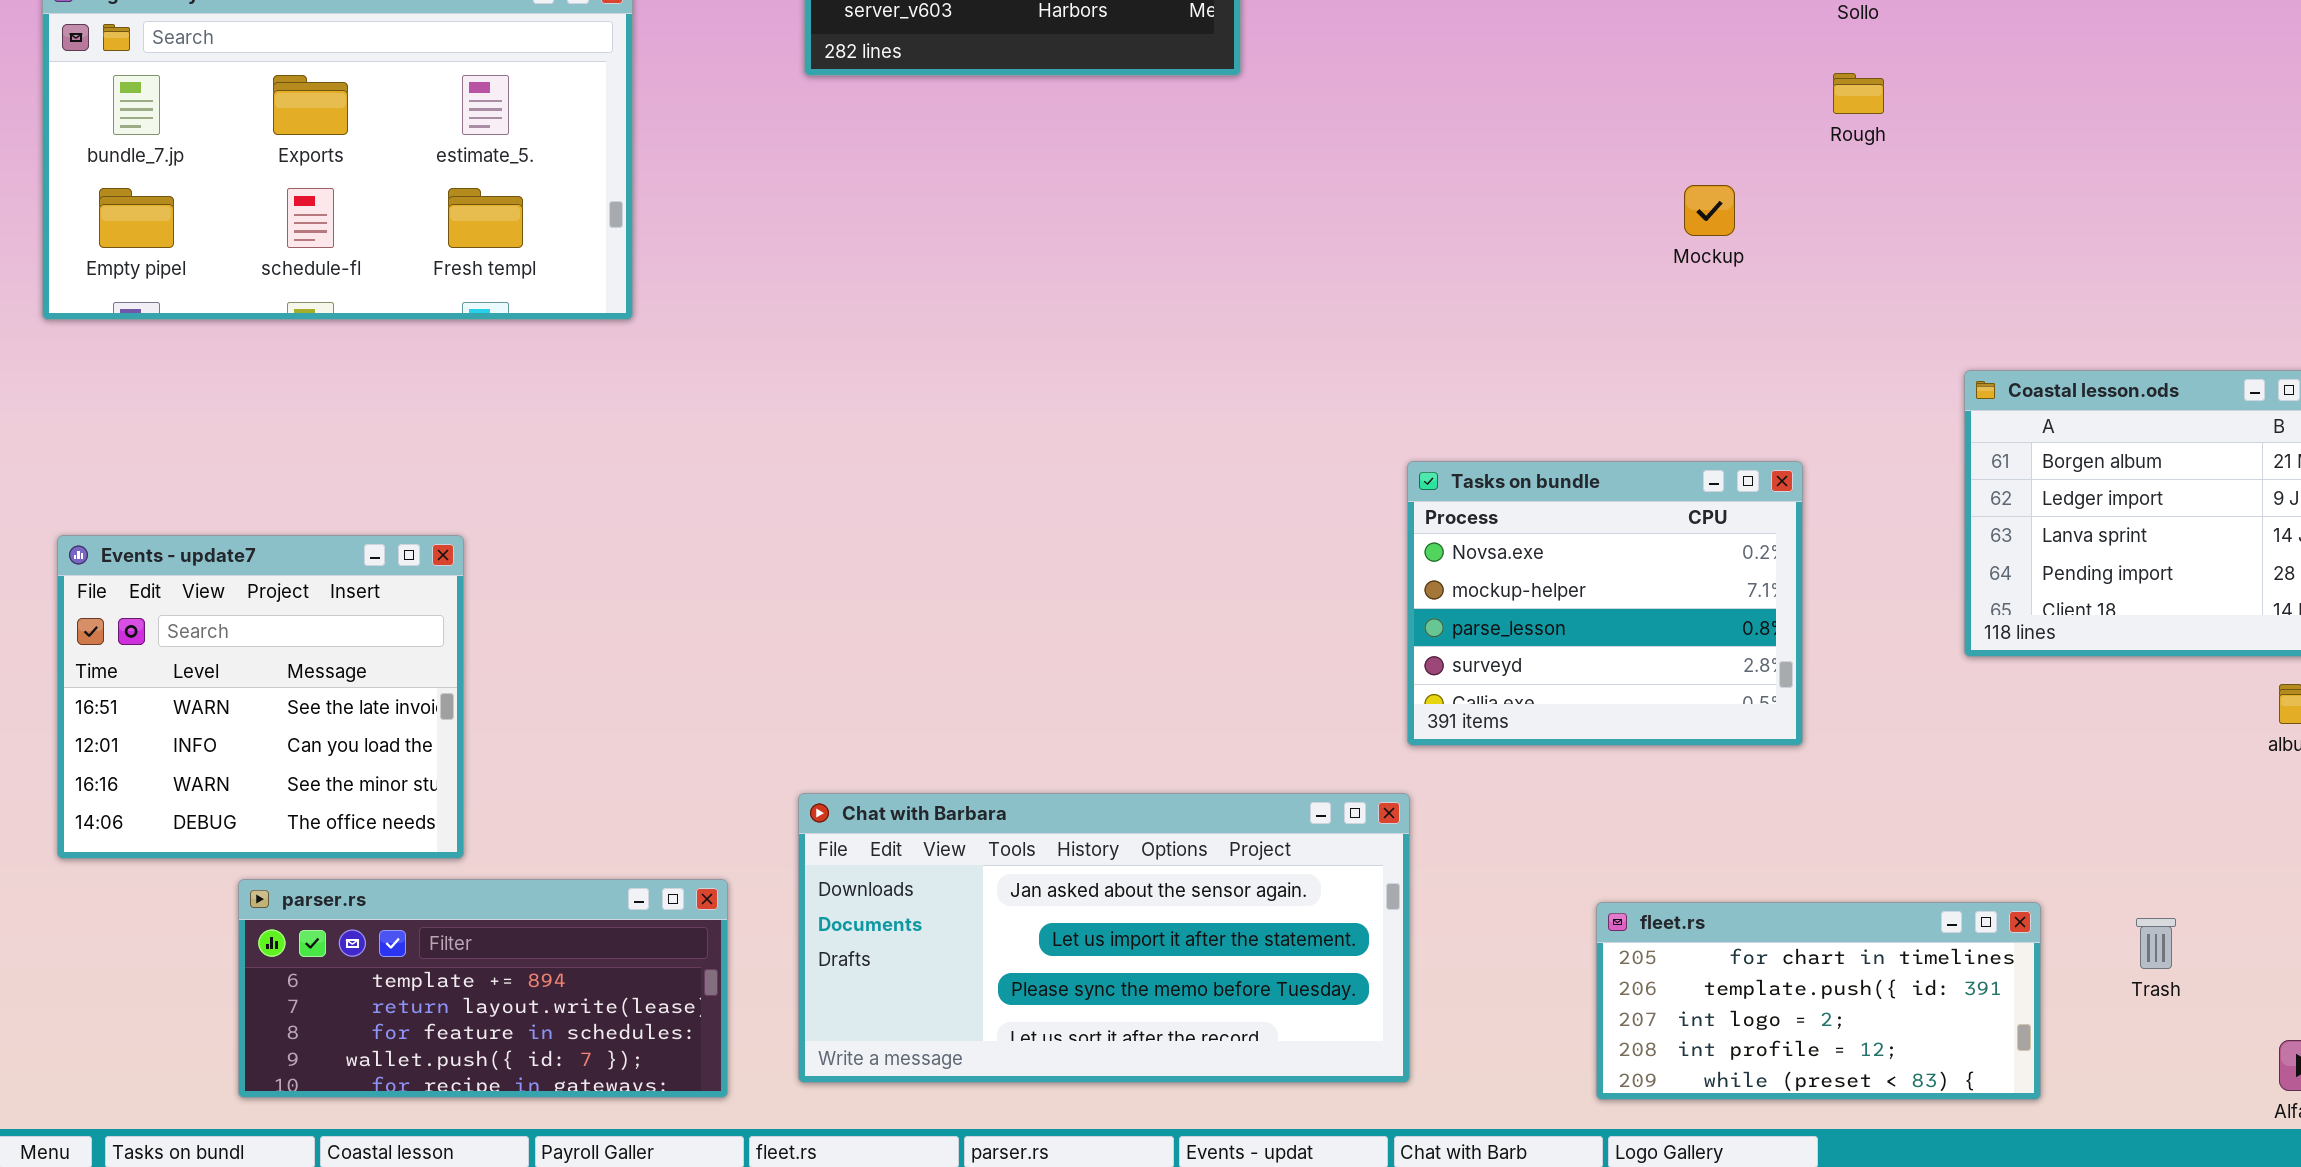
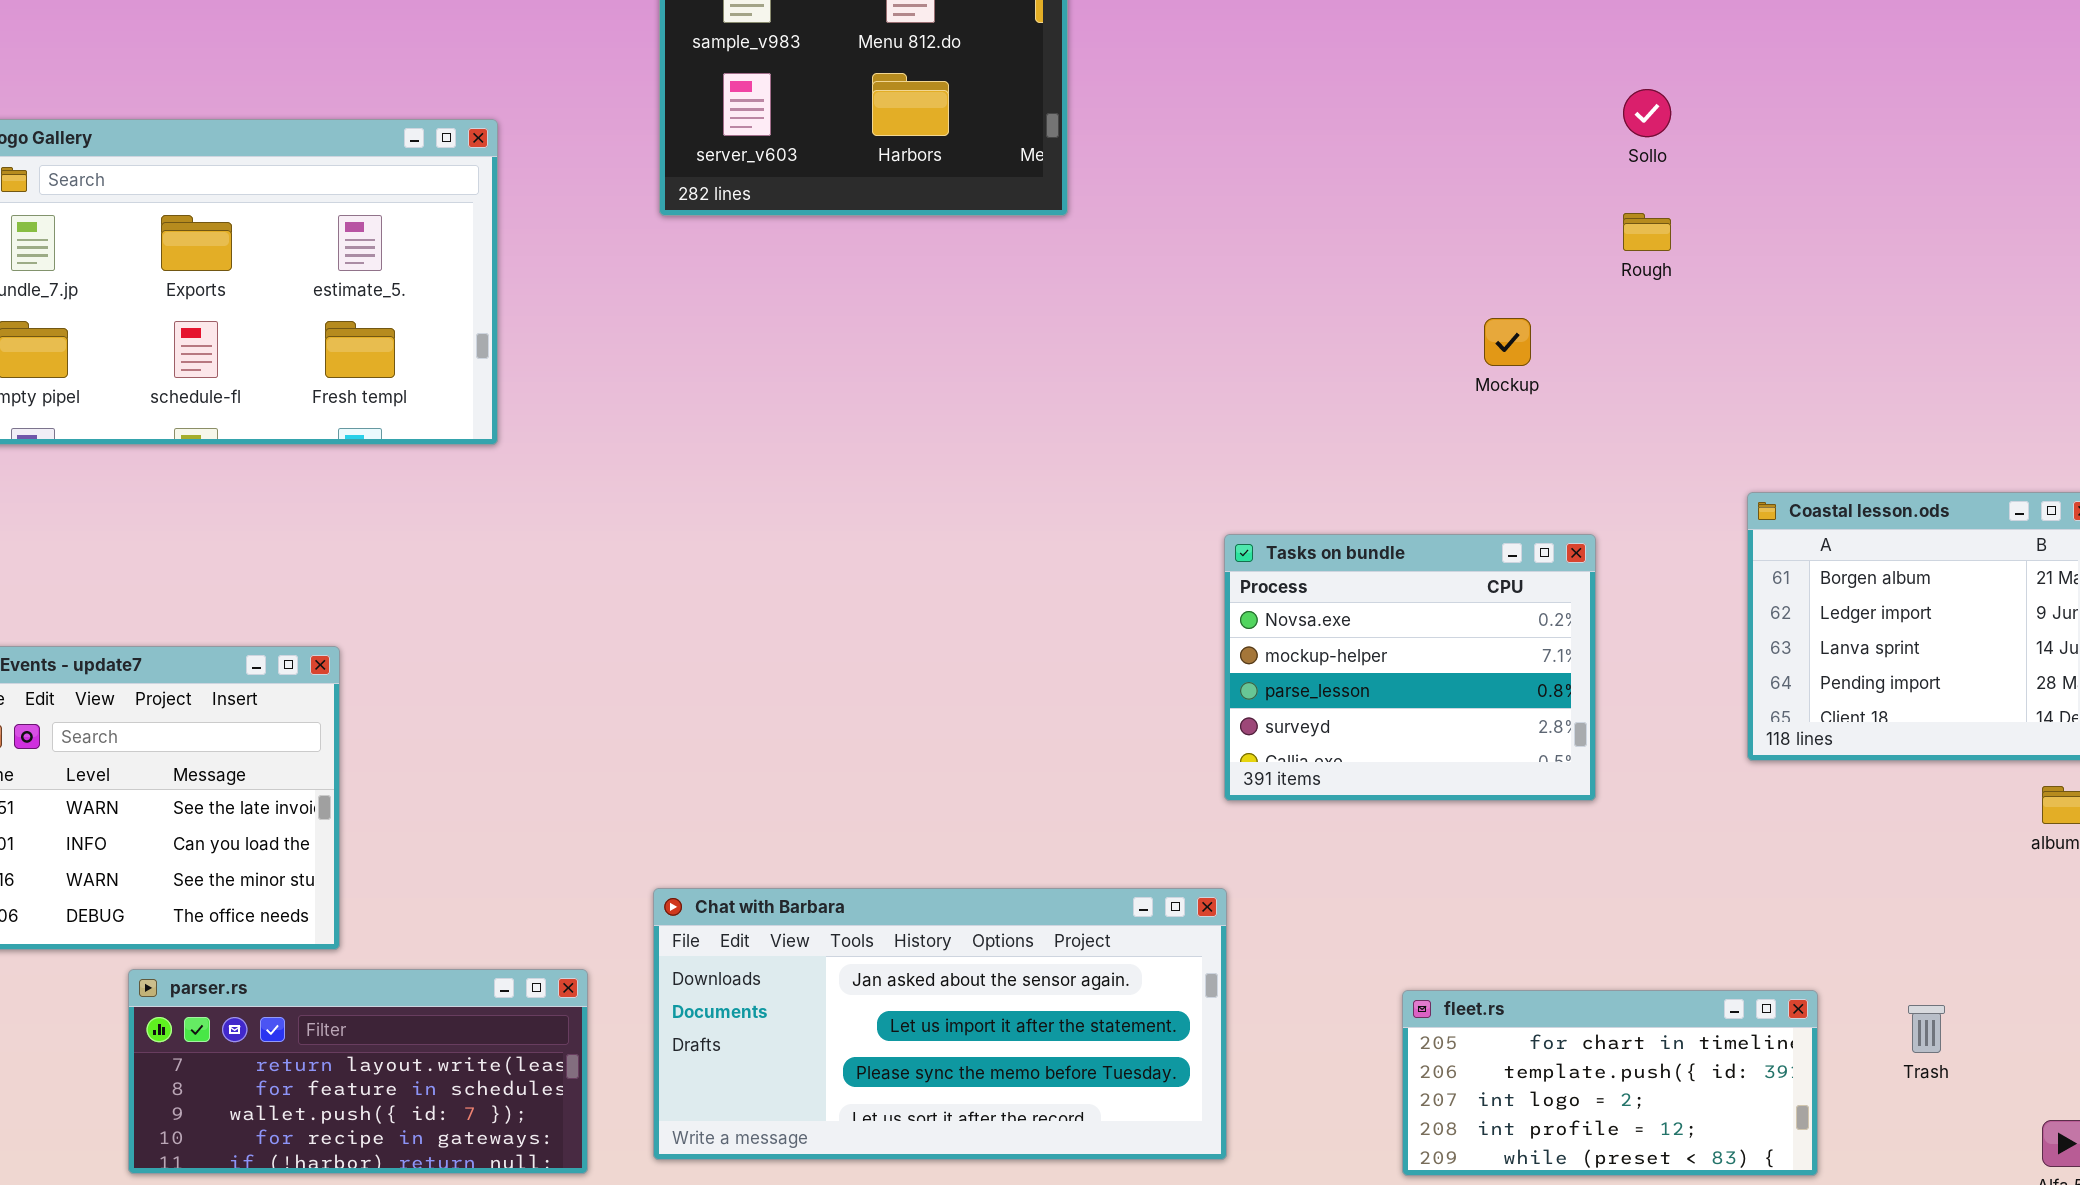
Tasks on bundle: [1407,461,1803,746] -> [1224,534,1596,801], moved
parser.rs: [238,879,728,1098] -> [128,969,588,1174], scrolled down 1 row

